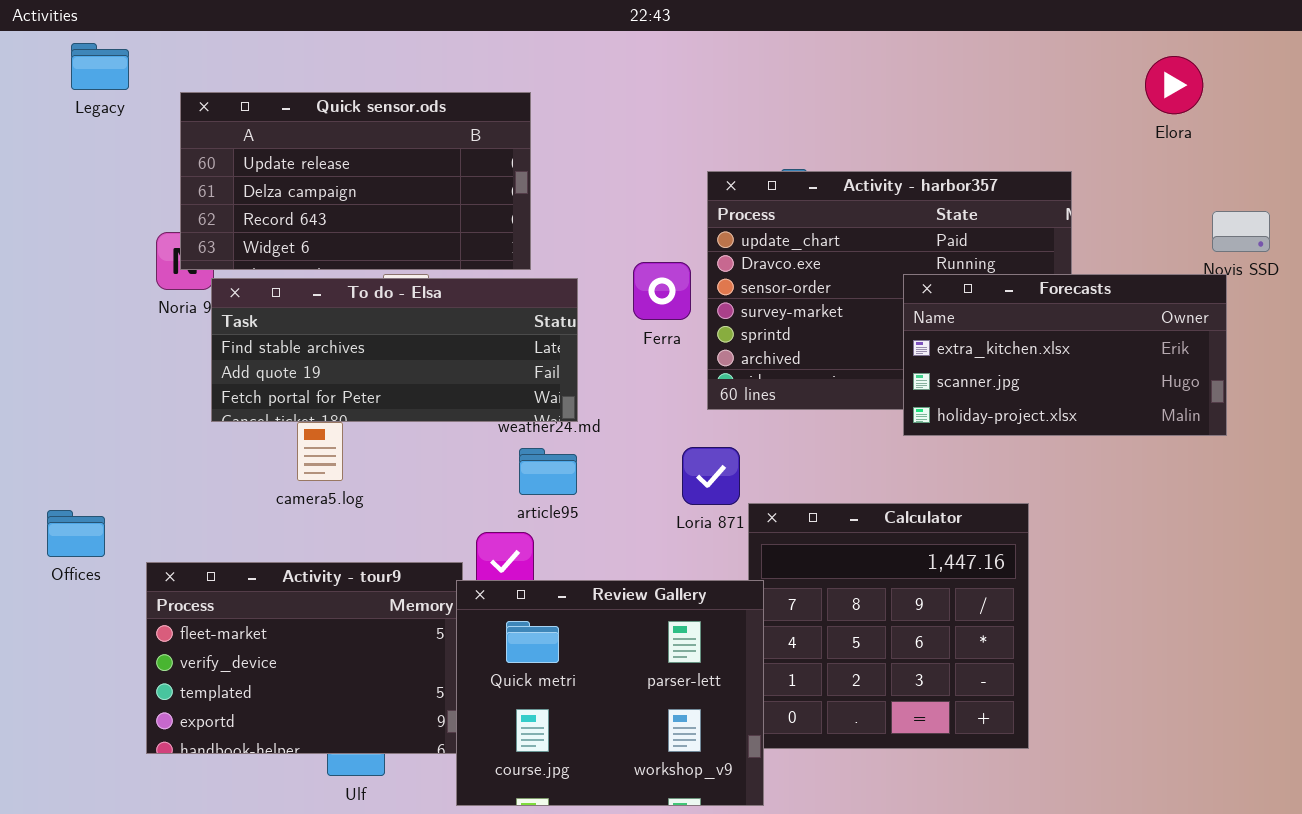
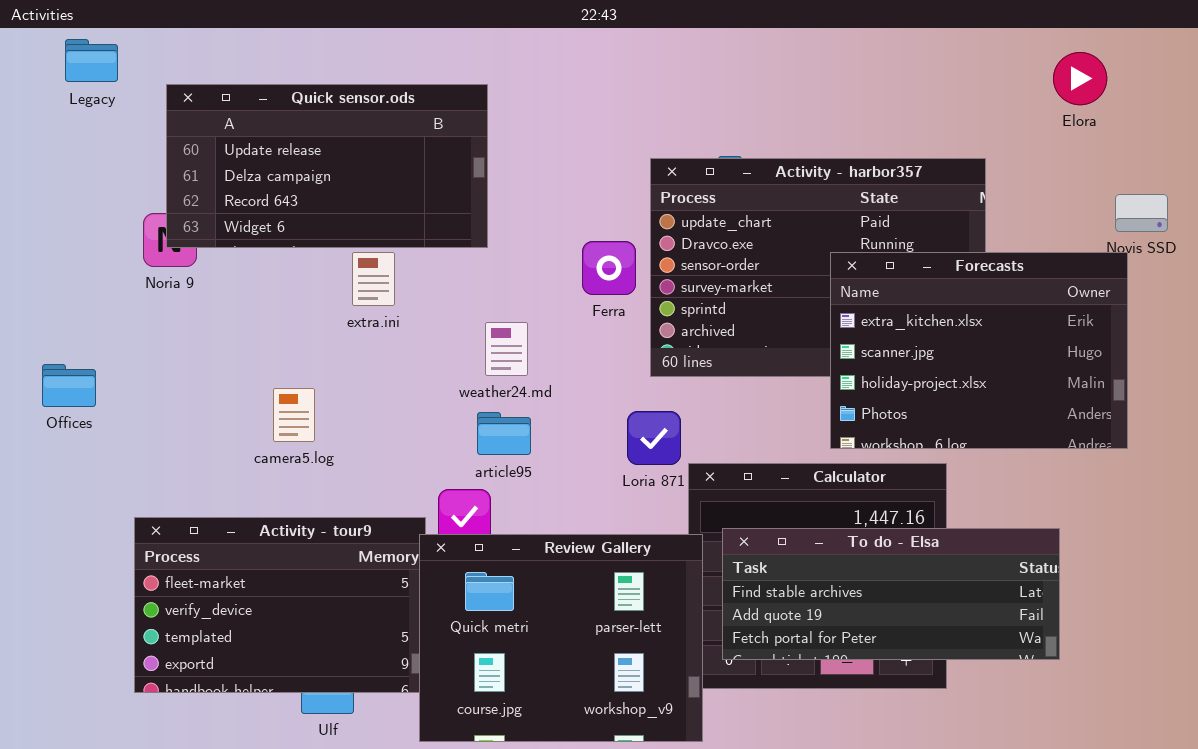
Forecasts: [903,274,1227,436] -> [830,252,1128,449], resized
To do - Elsa: [211,278,578,422] -> [722,528,1060,660], moved
Offices: [47,510,105,557] -> [42,364,96,407], moved

